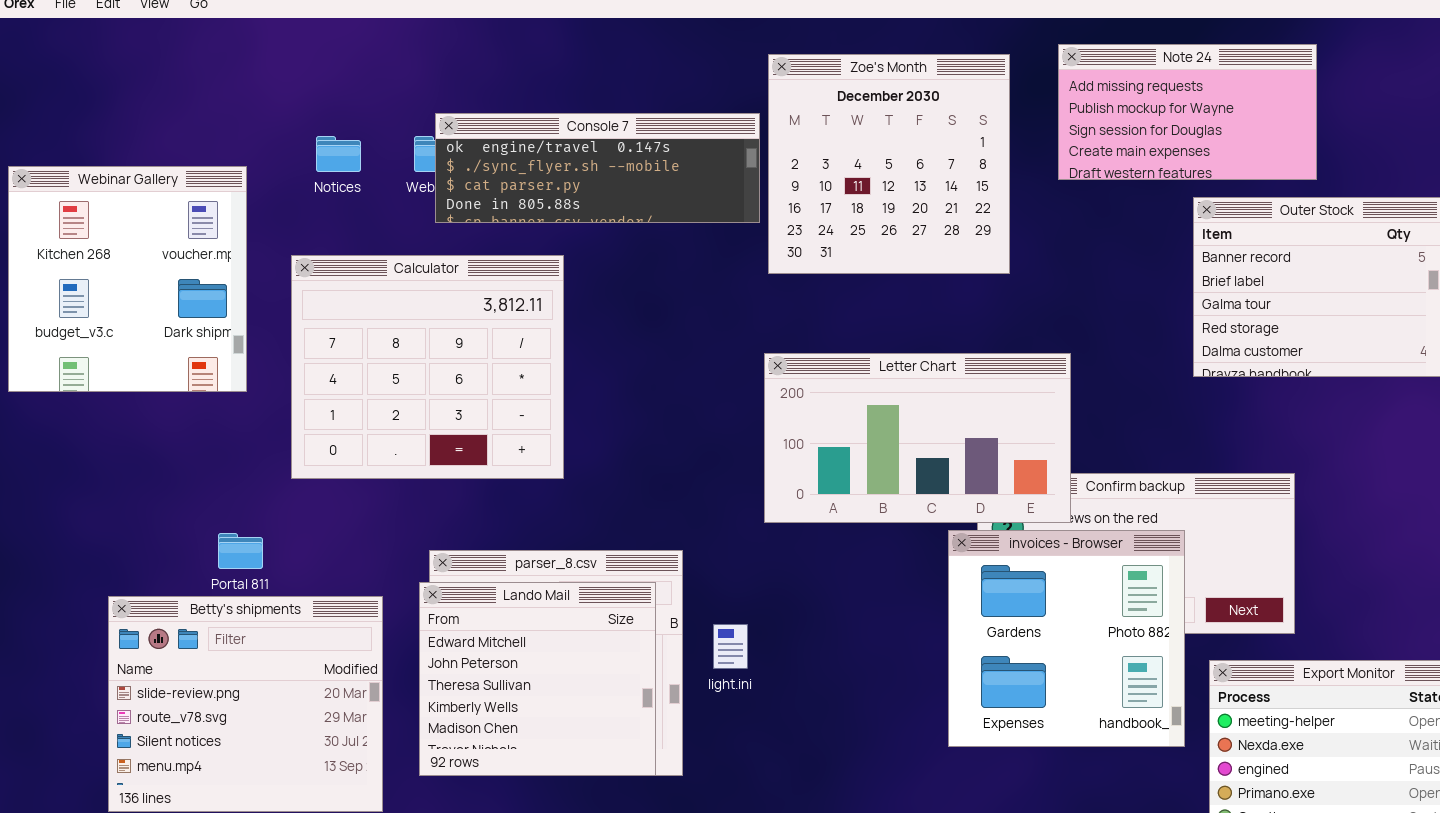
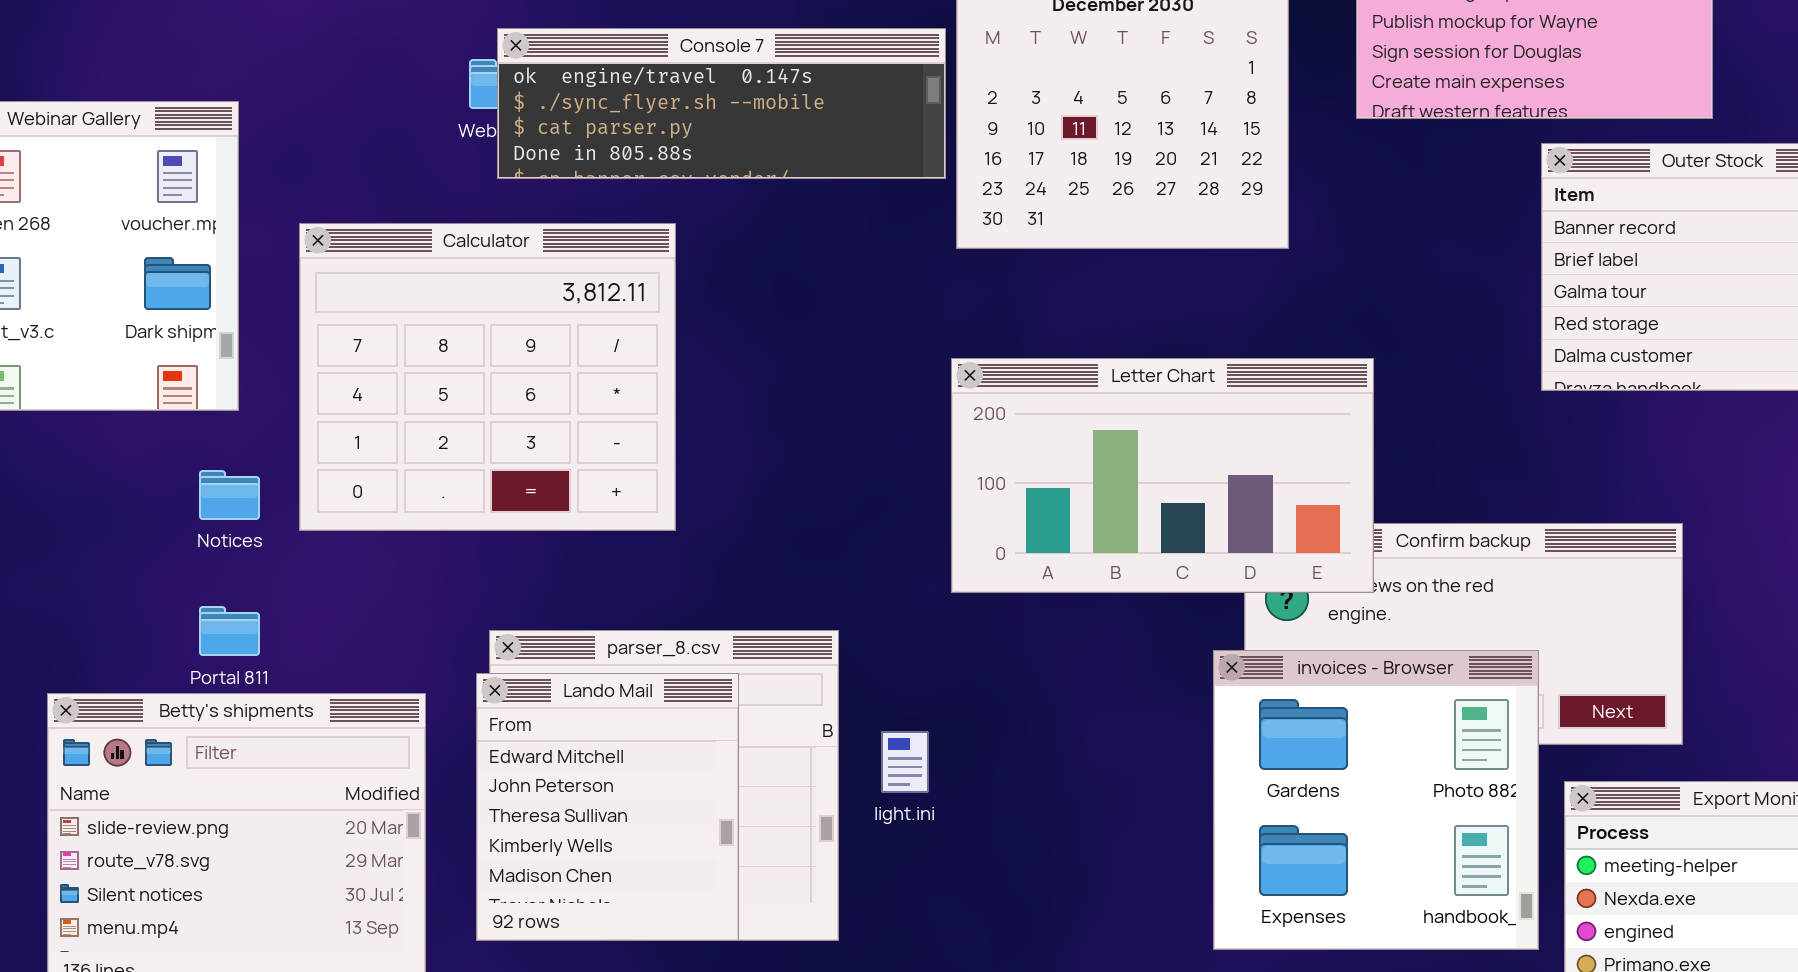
Notices: [316,136,361,172] -> [199,470,260,520], moved
invoices - Browser: [948,530,1185,747] -> [1213,650,1539,950], moved
Lando Mail: [419,582,656,776] -> [476,673,739,941], resized

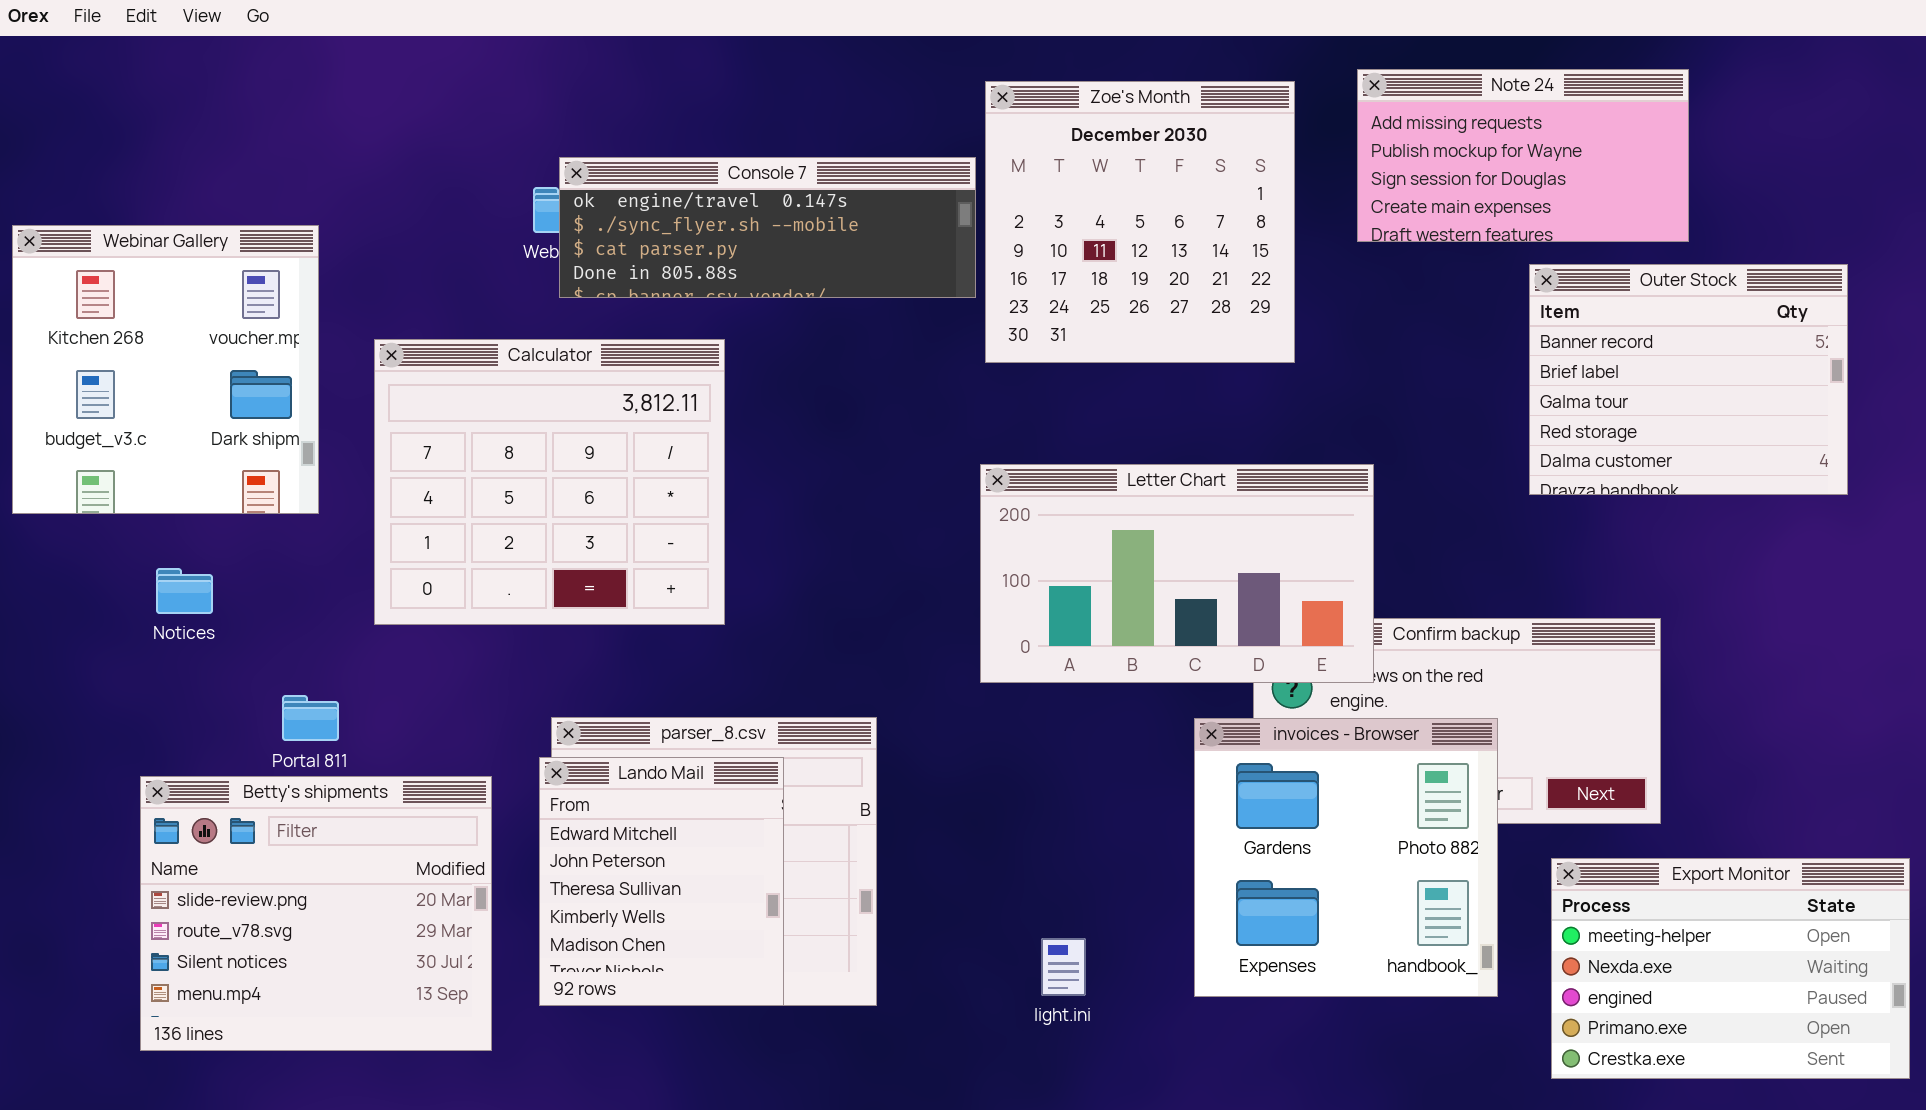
Notices: [199,470,260,520] -> [156,568,213,614], moved
invoices - Browser: [1213,650,1539,950] -> [1194,718,1498,997], moved
light.ini: [881,731,929,793] -> [1041,938,1086,996], moved

